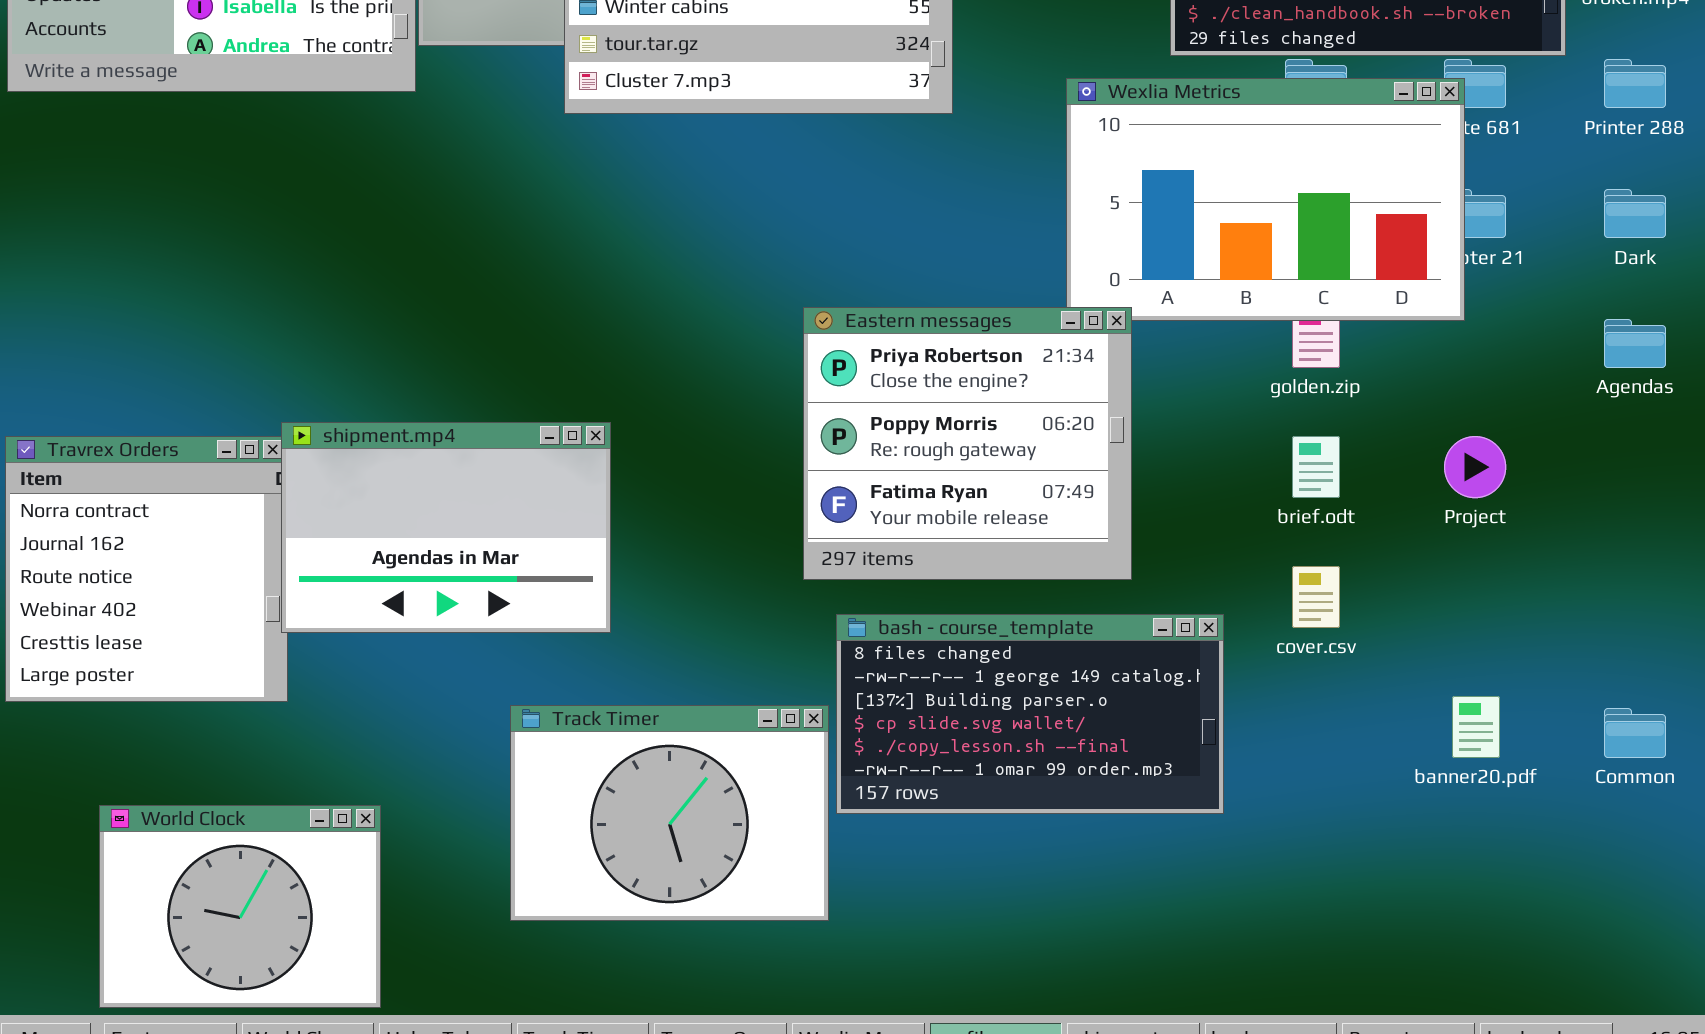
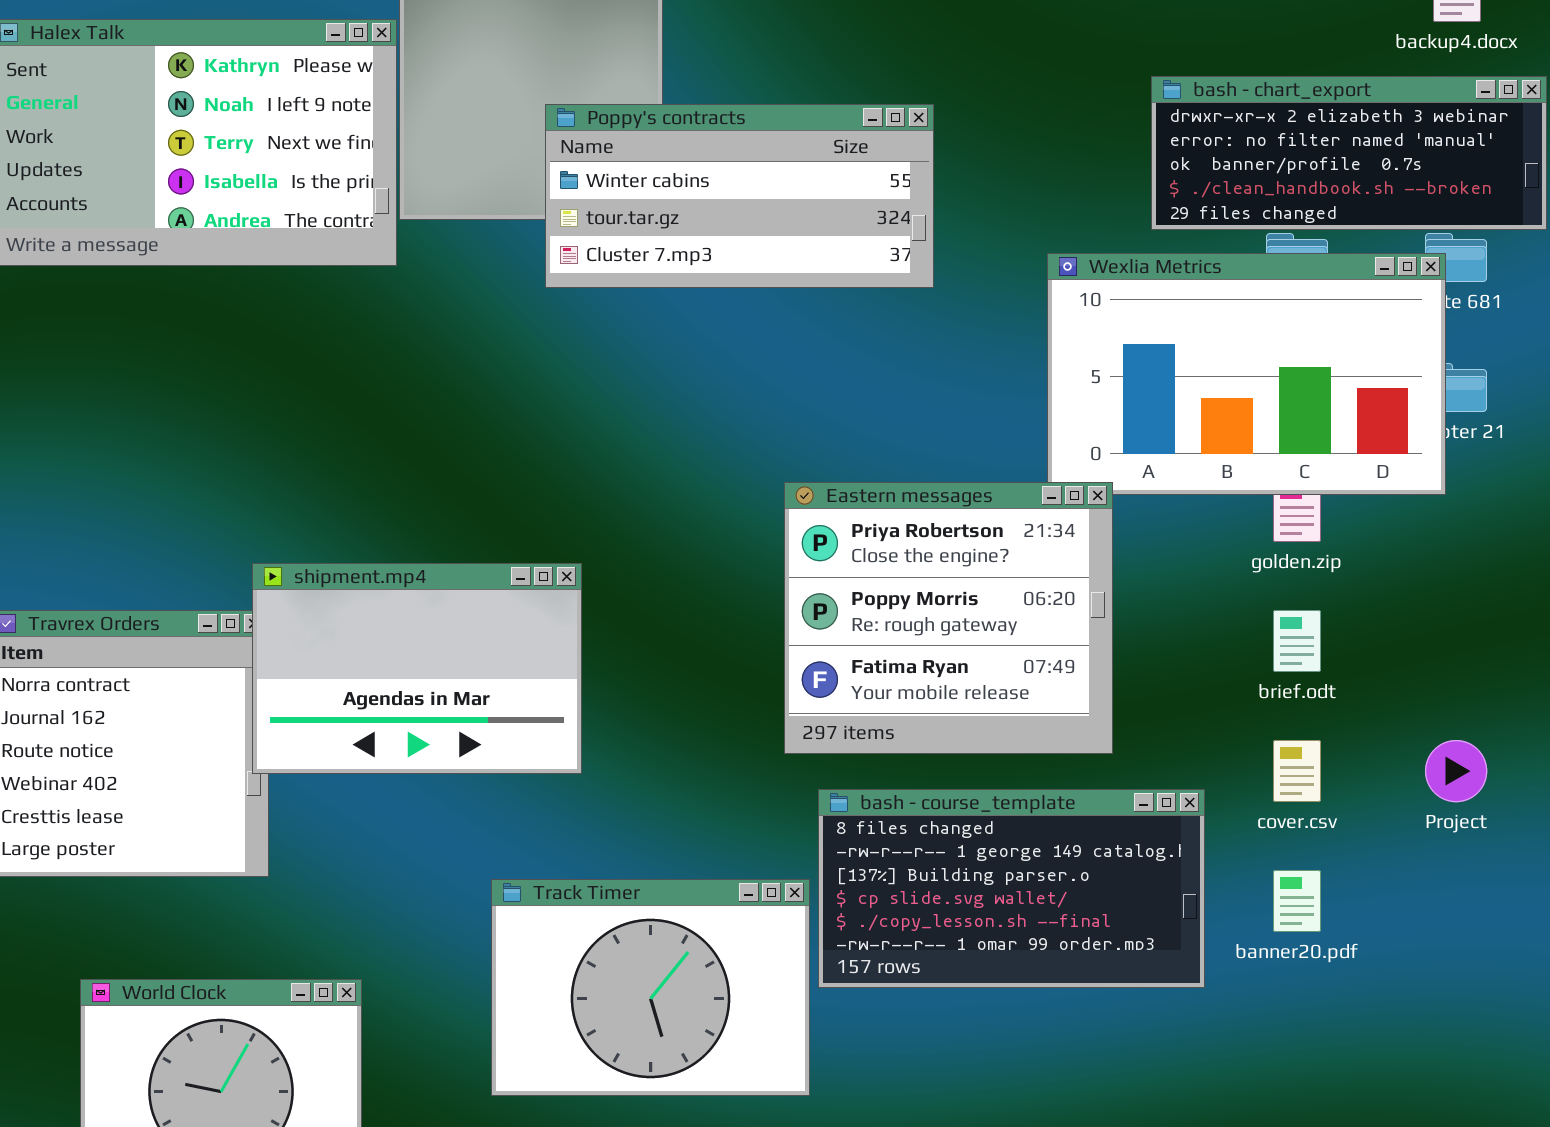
shipment.mp4: [281,422,611,633] -> [252,563,582,774], moved
Project: [1444,436,1506,498] -> [1425,740,1487,802], moved
banner20.pdf: [1452,696,1500,758] -> [1273,870,1321,932], moved

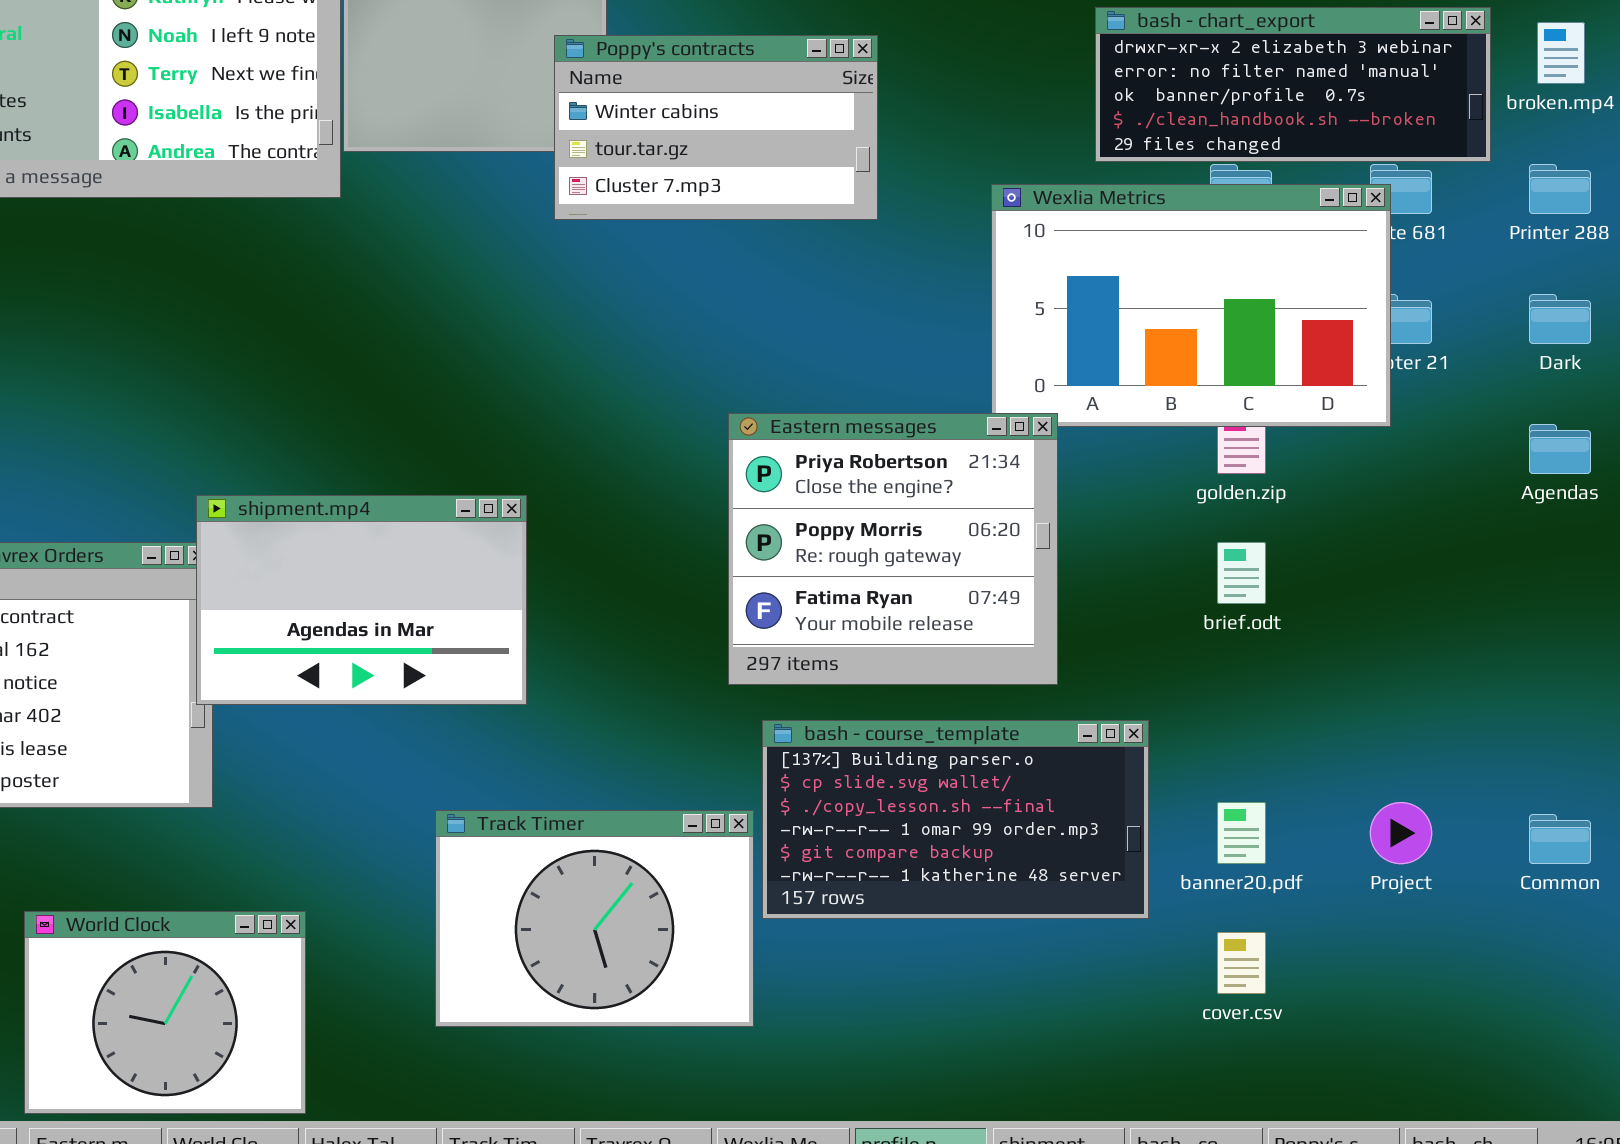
Poppy's contracts: [545,104,934,288] -> [554,35,878,220], resized
cover.csv: [1273,740,1321,802] -> [1217,932,1266,994], moved
Project: [1425,740,1487,802] -> [1370,802,1432,864], moved
bash - course_template: [818,789,1205,988] -> [762,720,1149,919], scrolled down 2 rows

